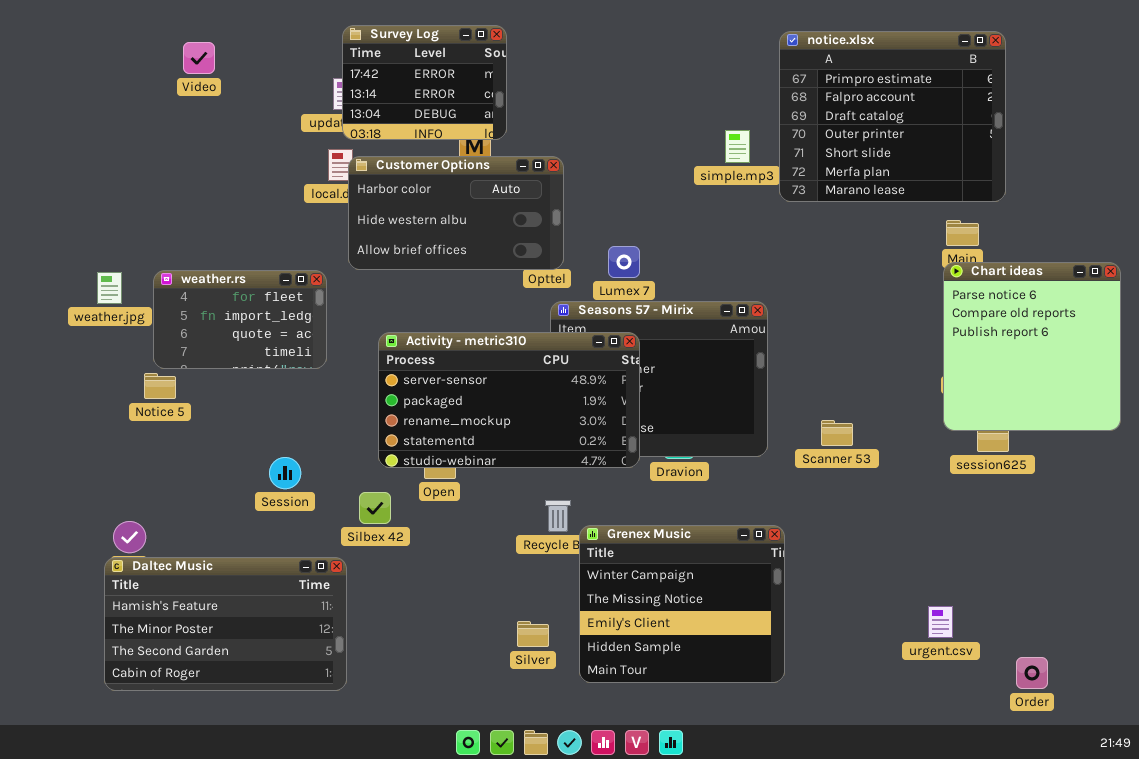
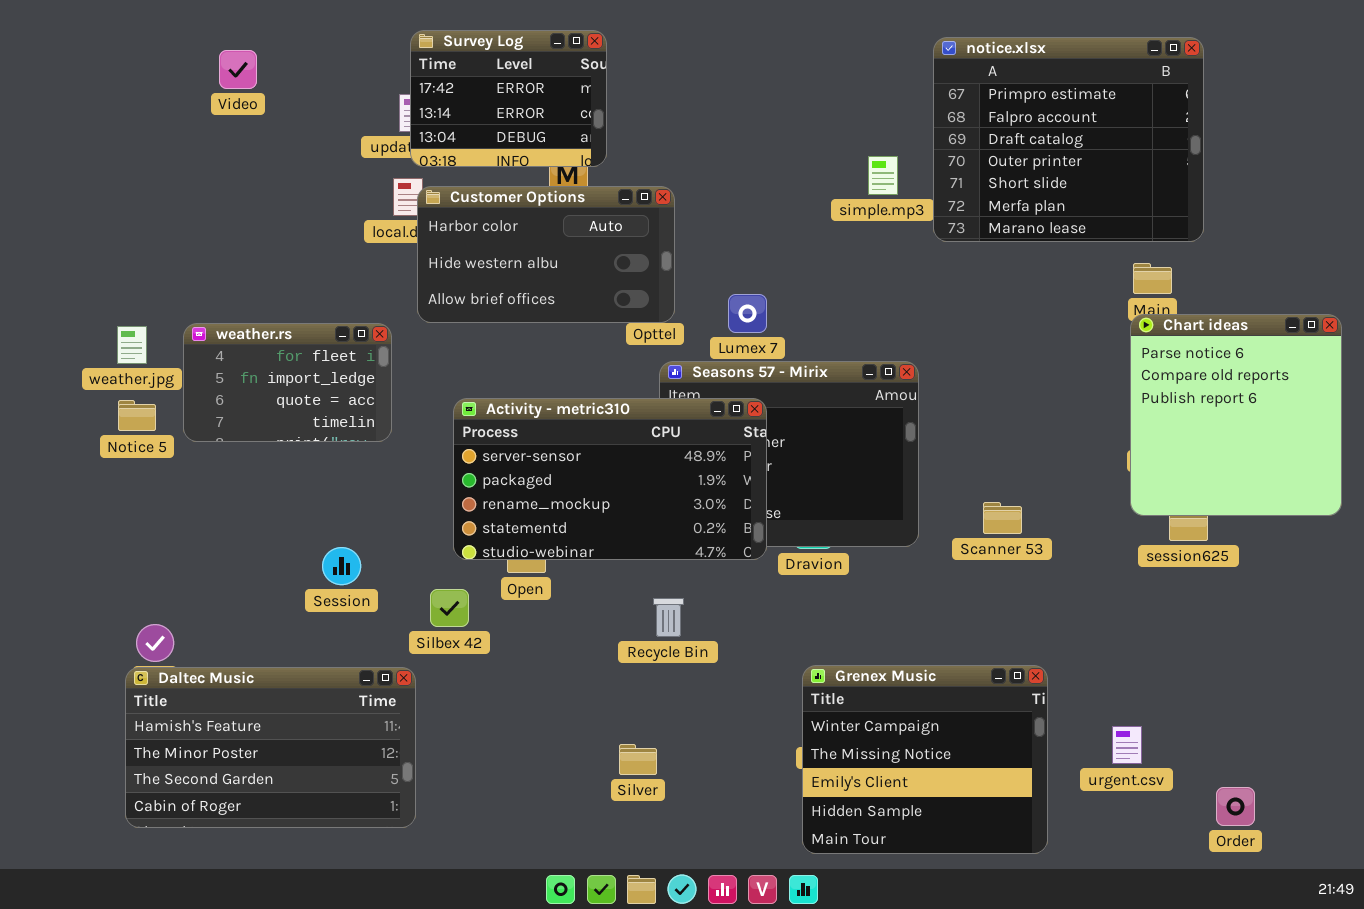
Notice 5: [144,373,176,399] -> [118,400,156,431], moved
Grenex Music: [579,525,785,683] -> [802,665,1048,854], moved

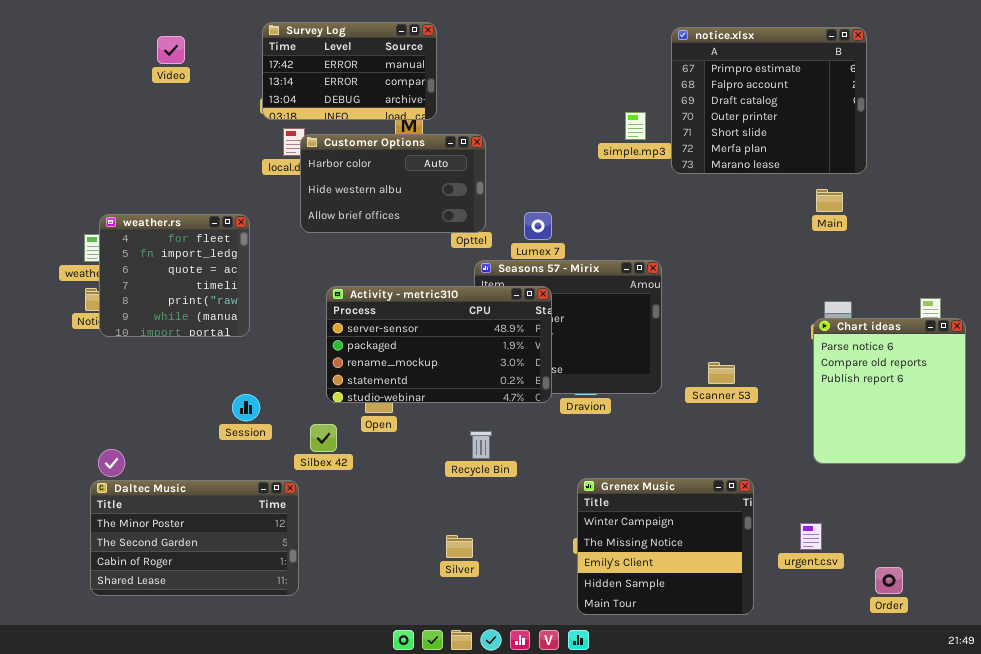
Survey Log: [410,30,607,167] -> [262,22,437,120], resized
Chart ideas: [1130,314,1342,516] -> [813,318,966,464], moved
weather.rs: [183,323,392,442] -> [99,214,250,337], moved, resized
Daltec Music: [125,667,416,828] -> [90,480,299,596], scrolled down 1 row

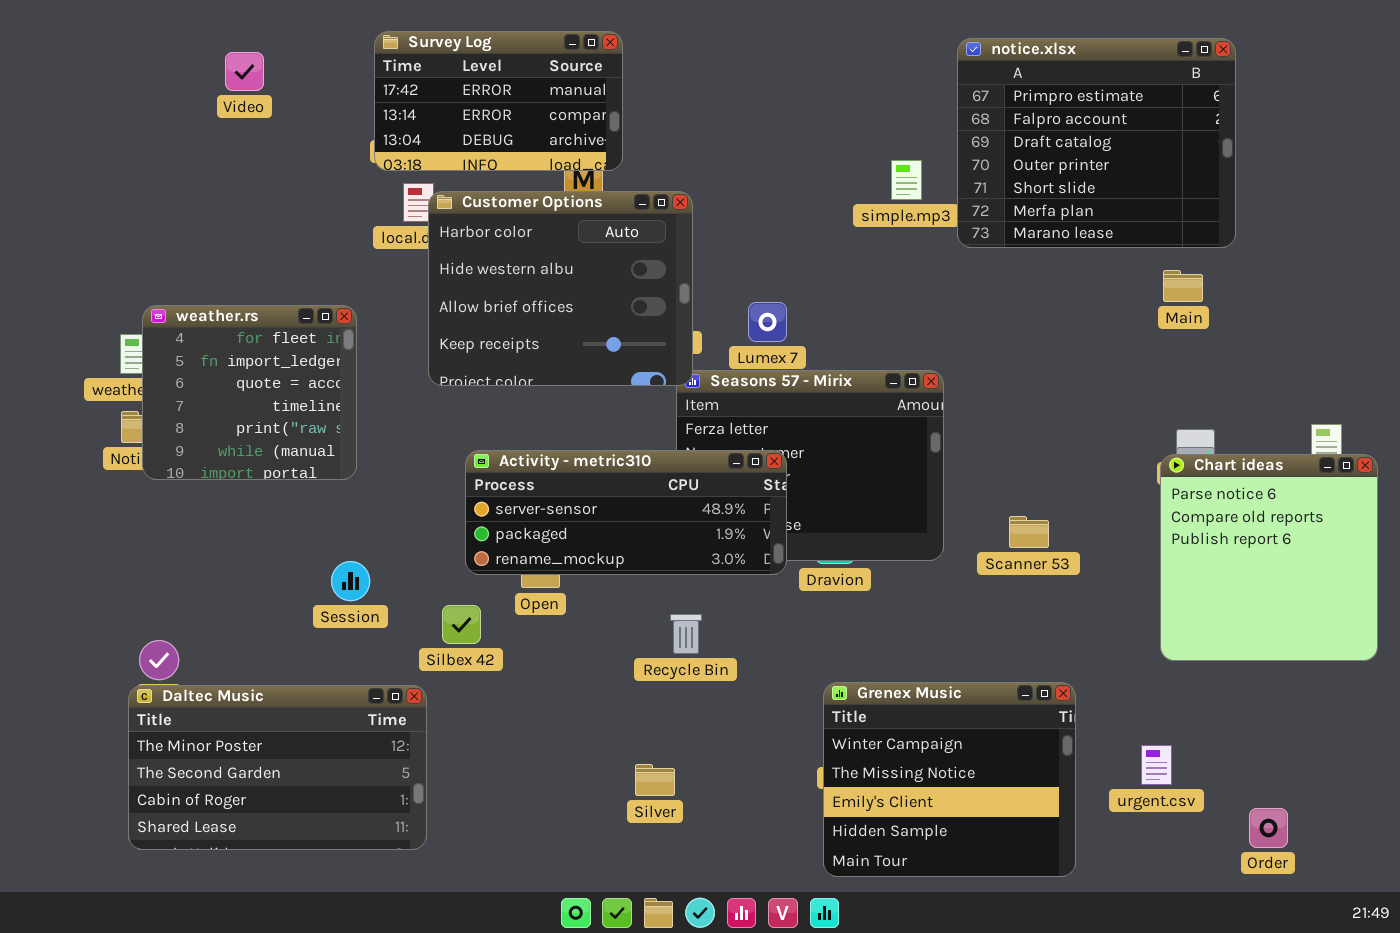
Customer Options: [300,134,486,233] -> [428,191,693,386], resized
Activity - metric310: [326,286,552,403] -> [465,450,787,575], resized

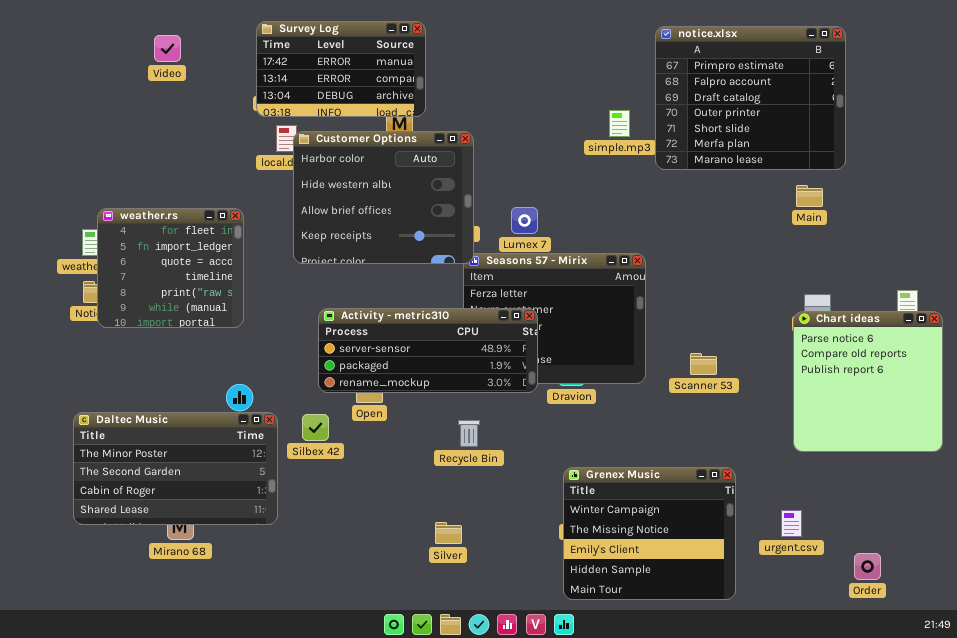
Daltec Music: [128,685,427,850] -> [73,412,278,525], moved

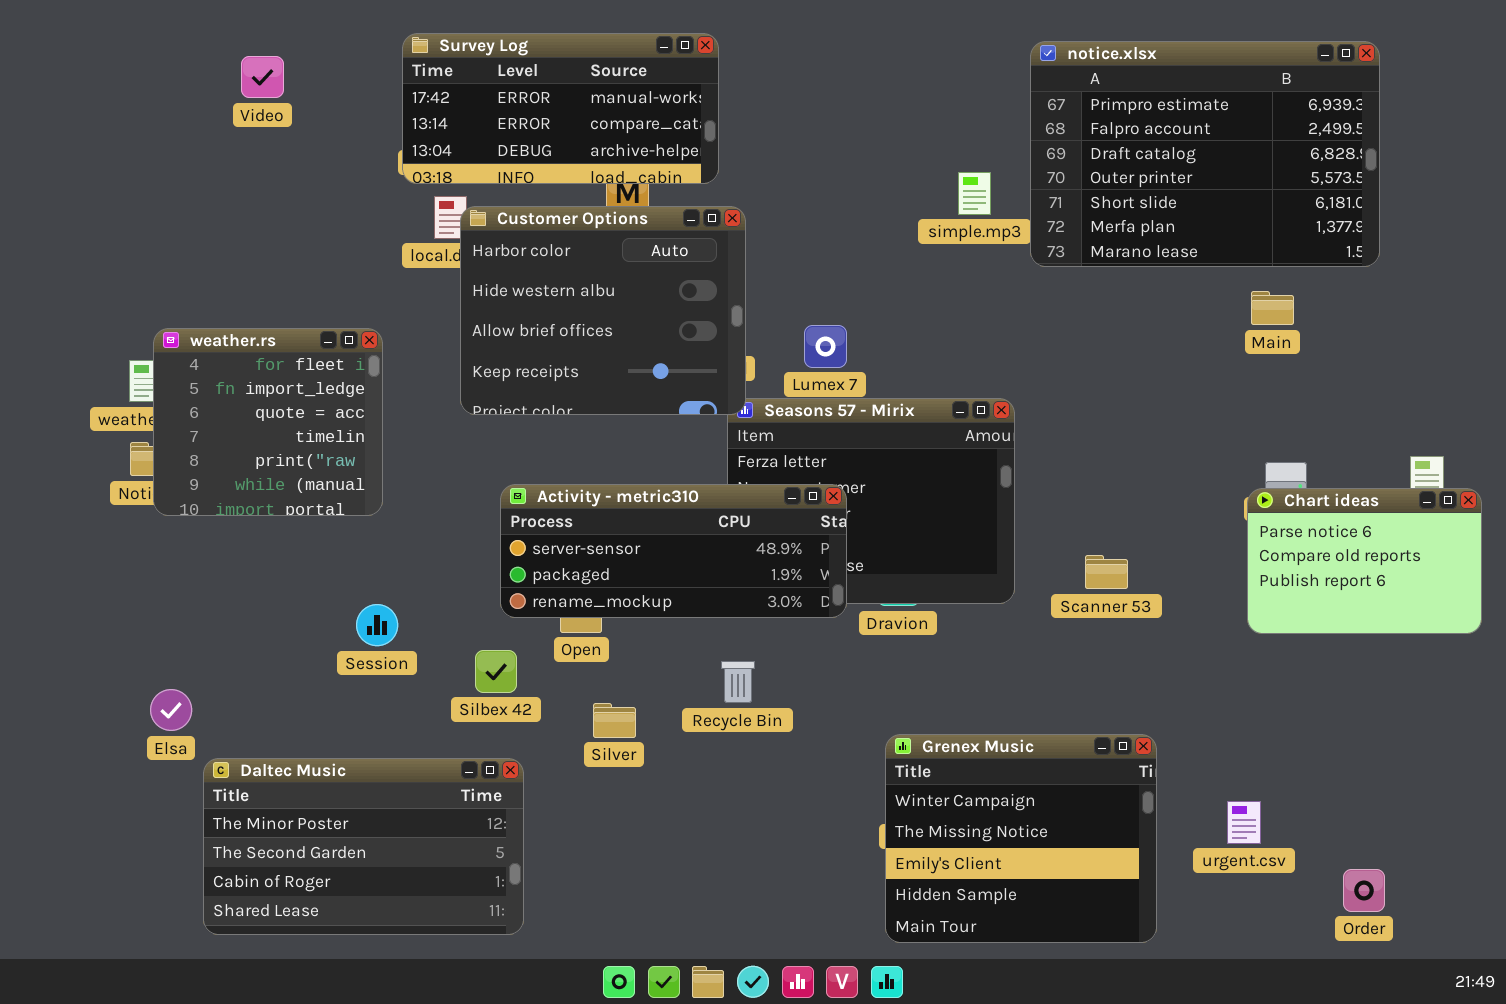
Survey Log: [256,21,426,117] -> [402,33,719,184], resized
notice.xlsx: [655,26,846,170] -> [1030,41,1380,267], resized
Chart ideas: [793,311,943,452] -> [1247,488,1482,634], resized
Daltec Music: [73,412,278,525] -> [203,758,524,935], moved
Silver: [435,522,462,544] -> [593,703,636,738], moved

